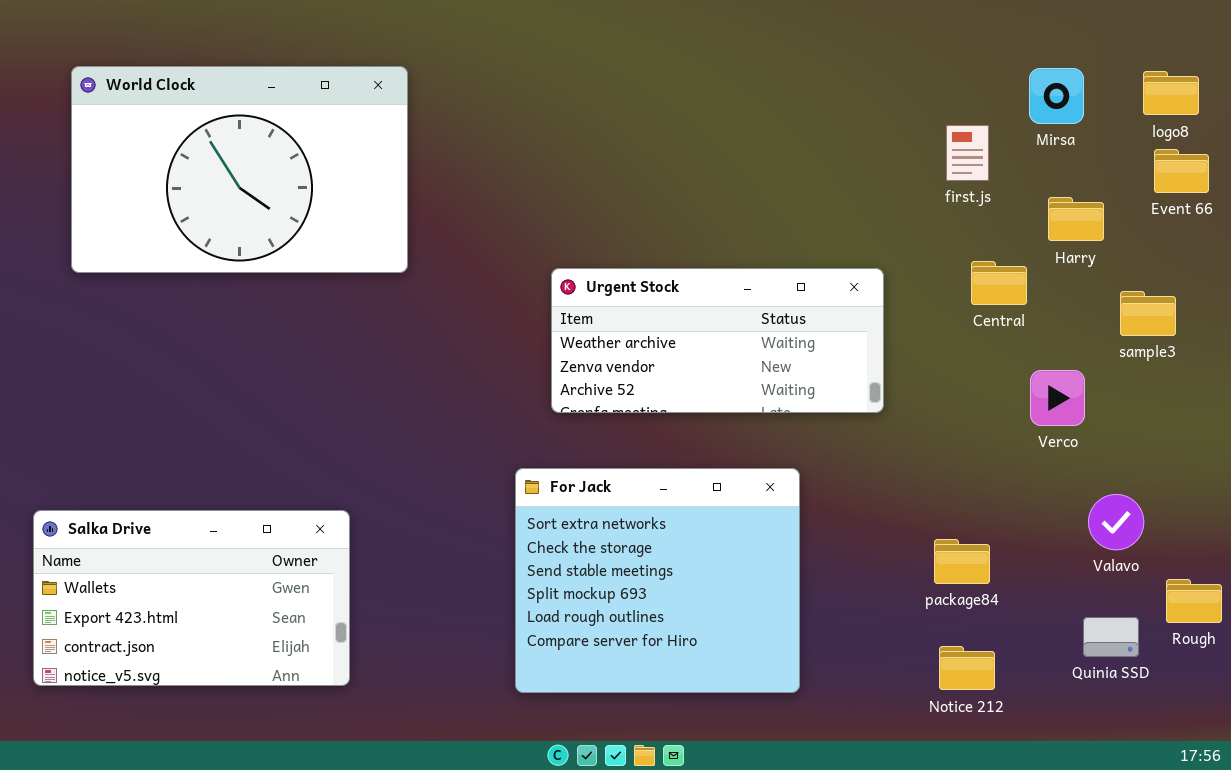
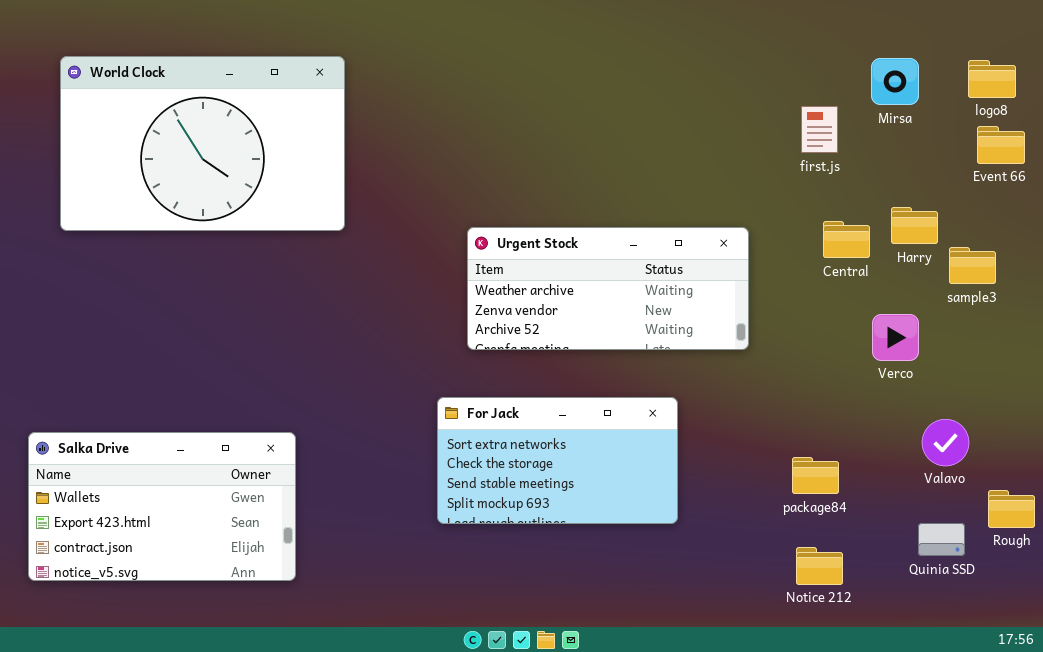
Harry: [1048,197,1104,241] -> [891,207,938,244], moved
For Jack: [515,468,800,693] -> [437,397,678,524], resized

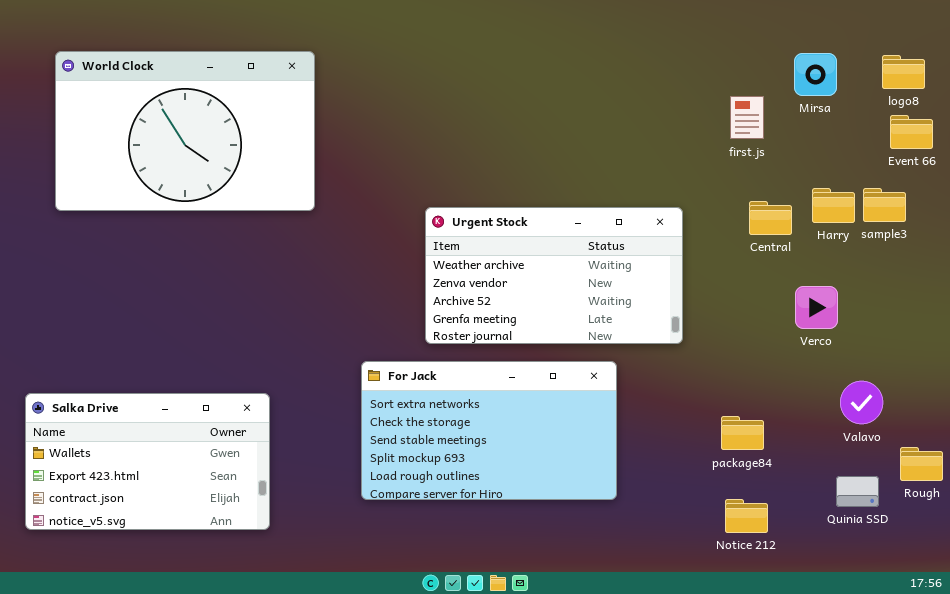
Urgent Stock: [467,227,749,350] -> [425,207,683,344], resized
sample3: [949,247,996,284] -> [863,188,906,222], moved
For Jack: [437,397,678,524] -> [361,361,617,500], resized

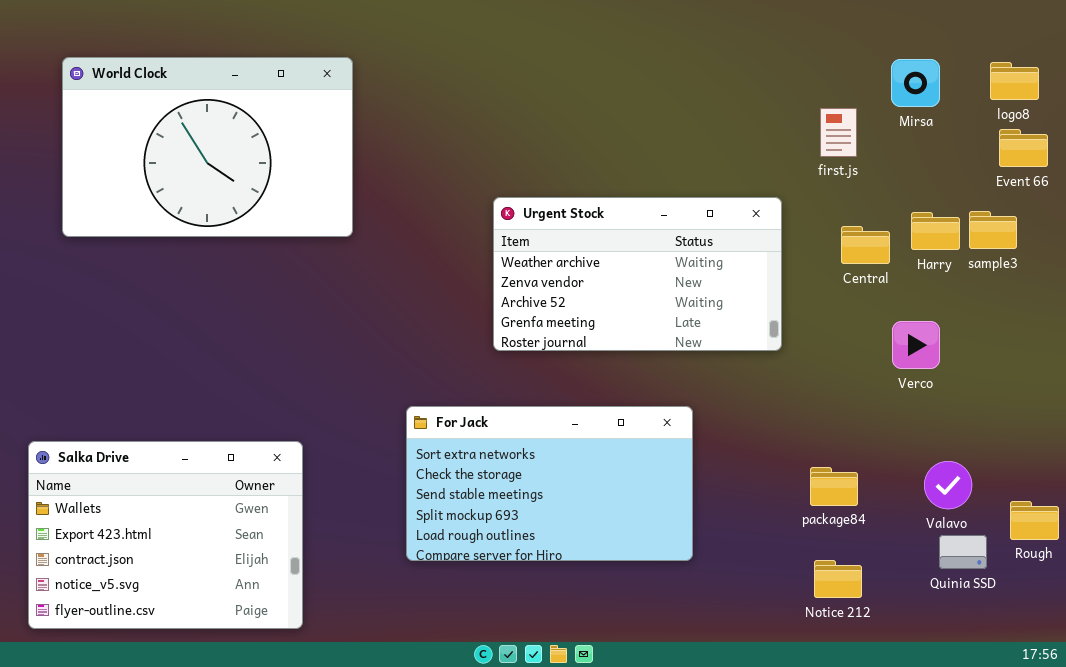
Urgent Stock: [425,207,683,344] -> [493,197,782,351], moved
Valavo: [840,381,883,424] -> [924,461,972,509], moved
Salka Drive: [25,393,270,530] -> [28,441,303,629], resized

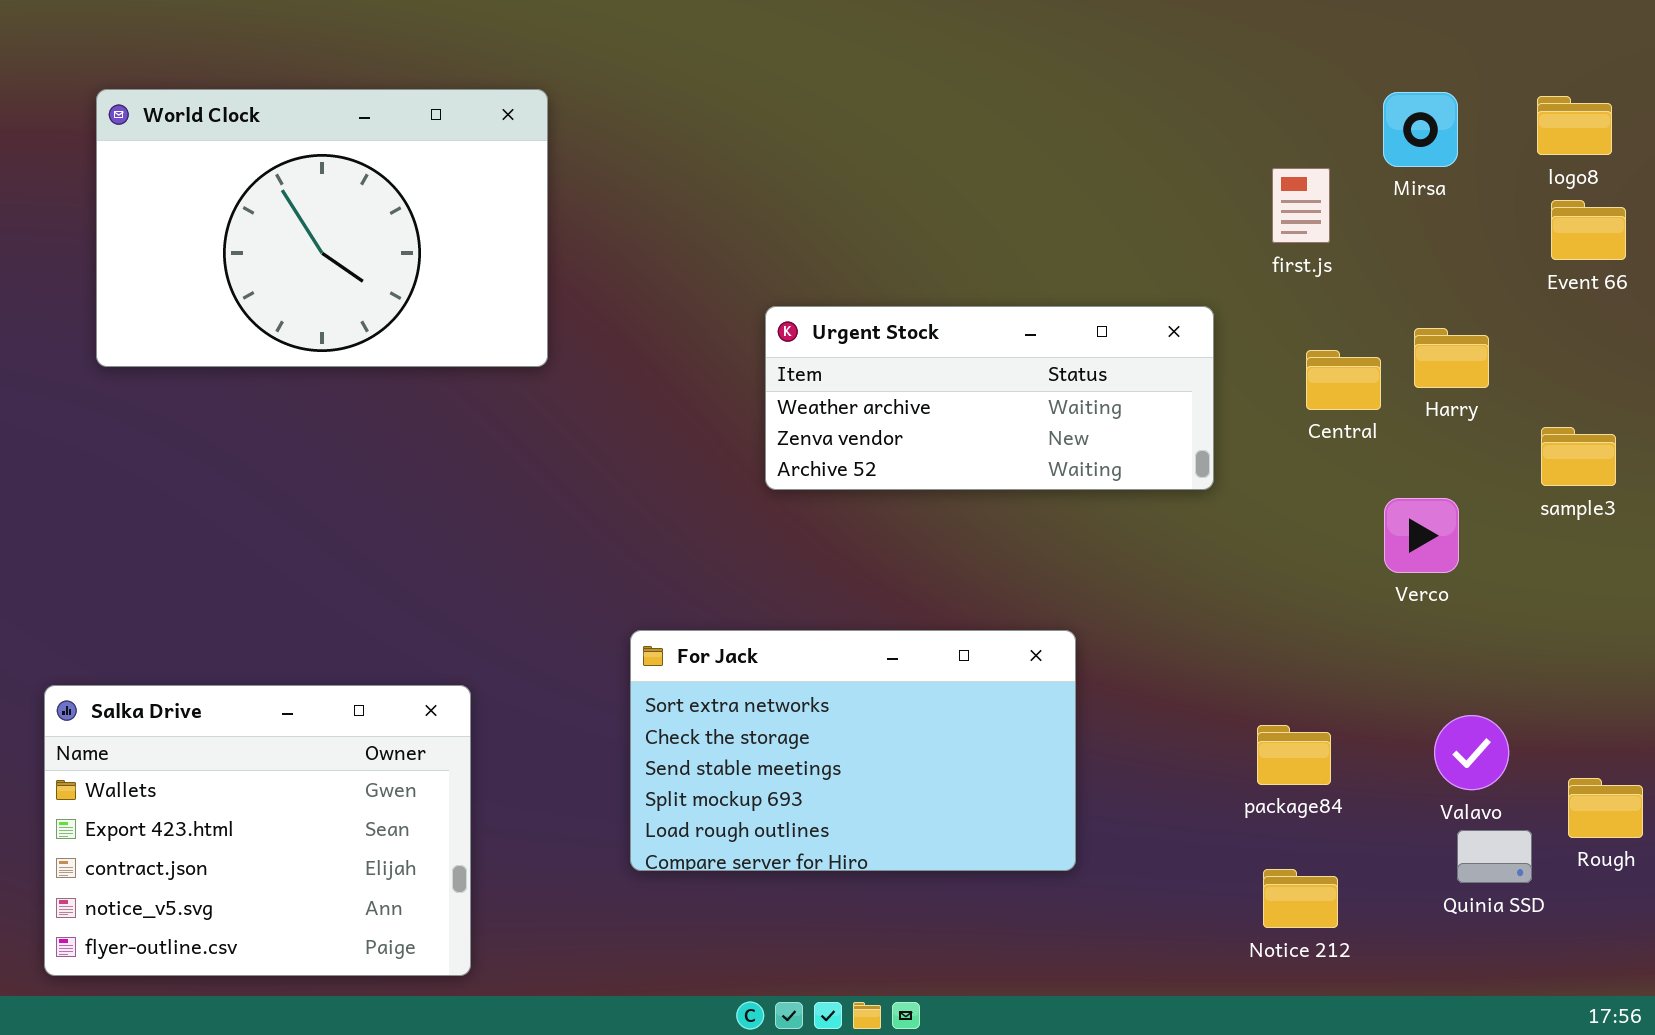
Urgent Stock: [493,197,782,351] -> [765,306,1214,490], resized
sample3: [969,211,1017,249] -> [1541,427,1616,486], moved

